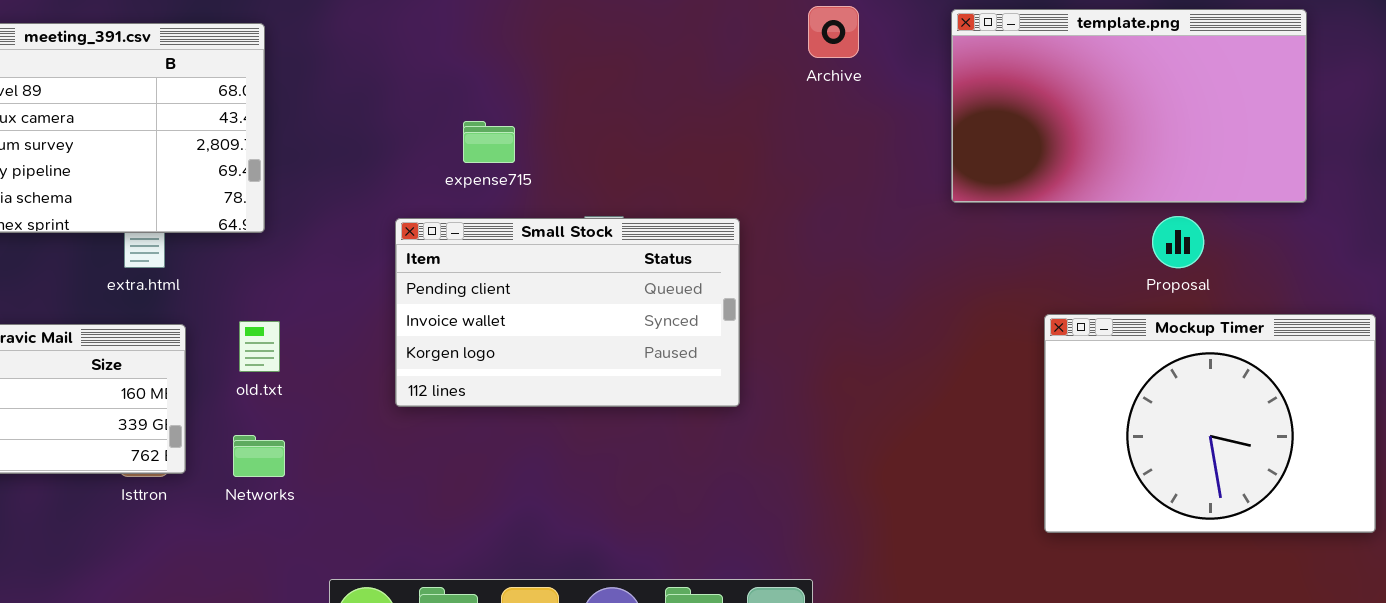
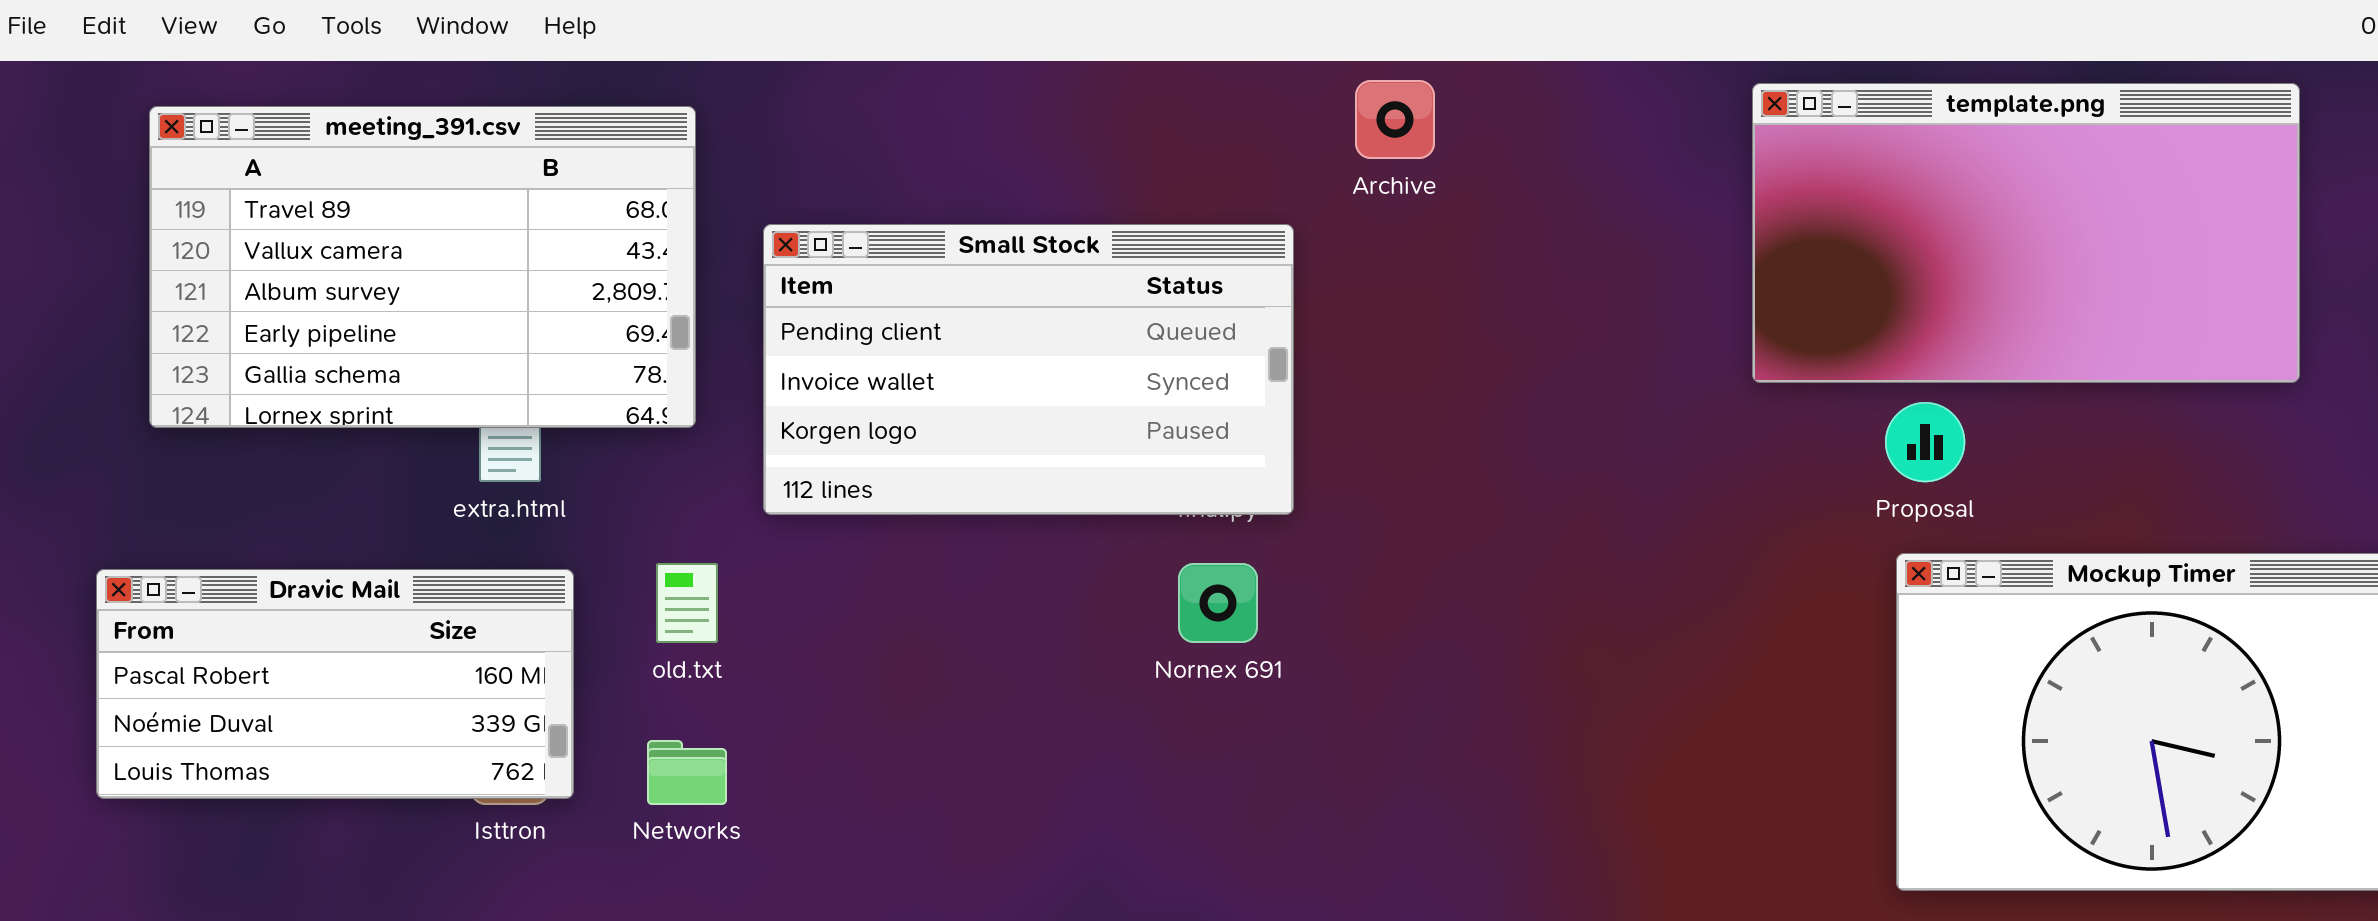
Archive: [808,6,859,58] -> [1355,80,1435,159], moved
Proposal: [1152,216,1204,268] -> [1885,402,1965,482], moved
Small Stock: [395,218,740,407] -> [763,224,1294,515], moved

